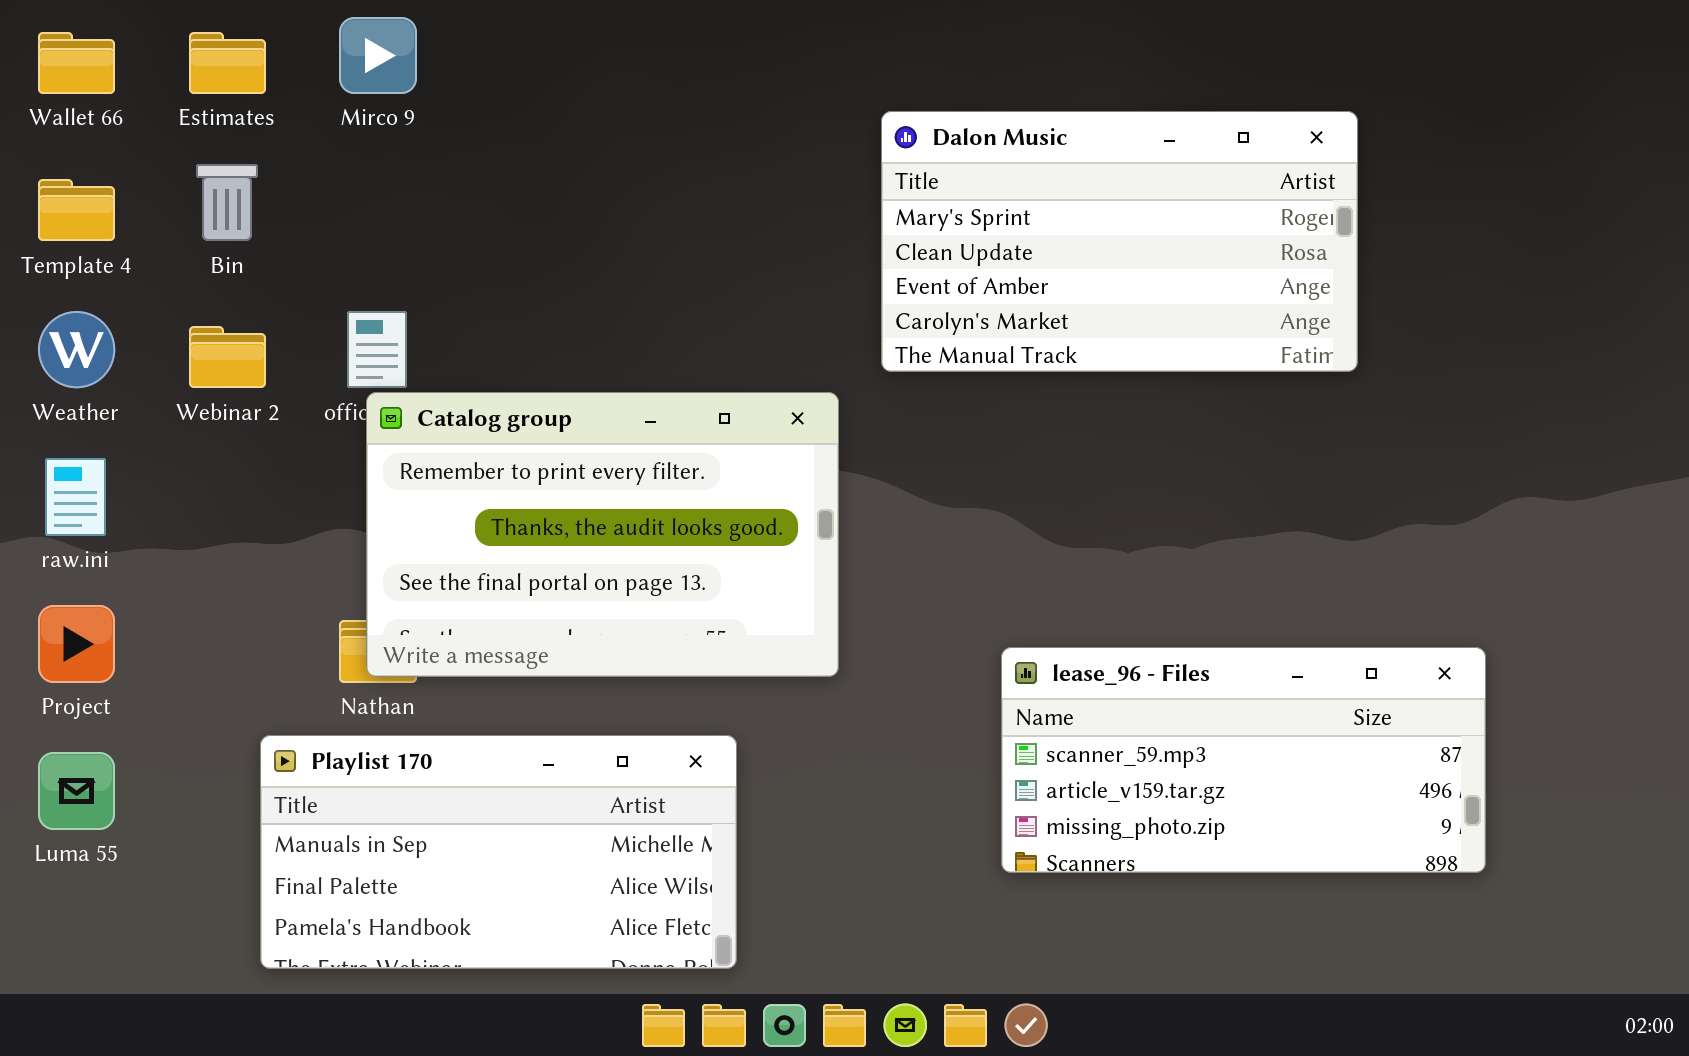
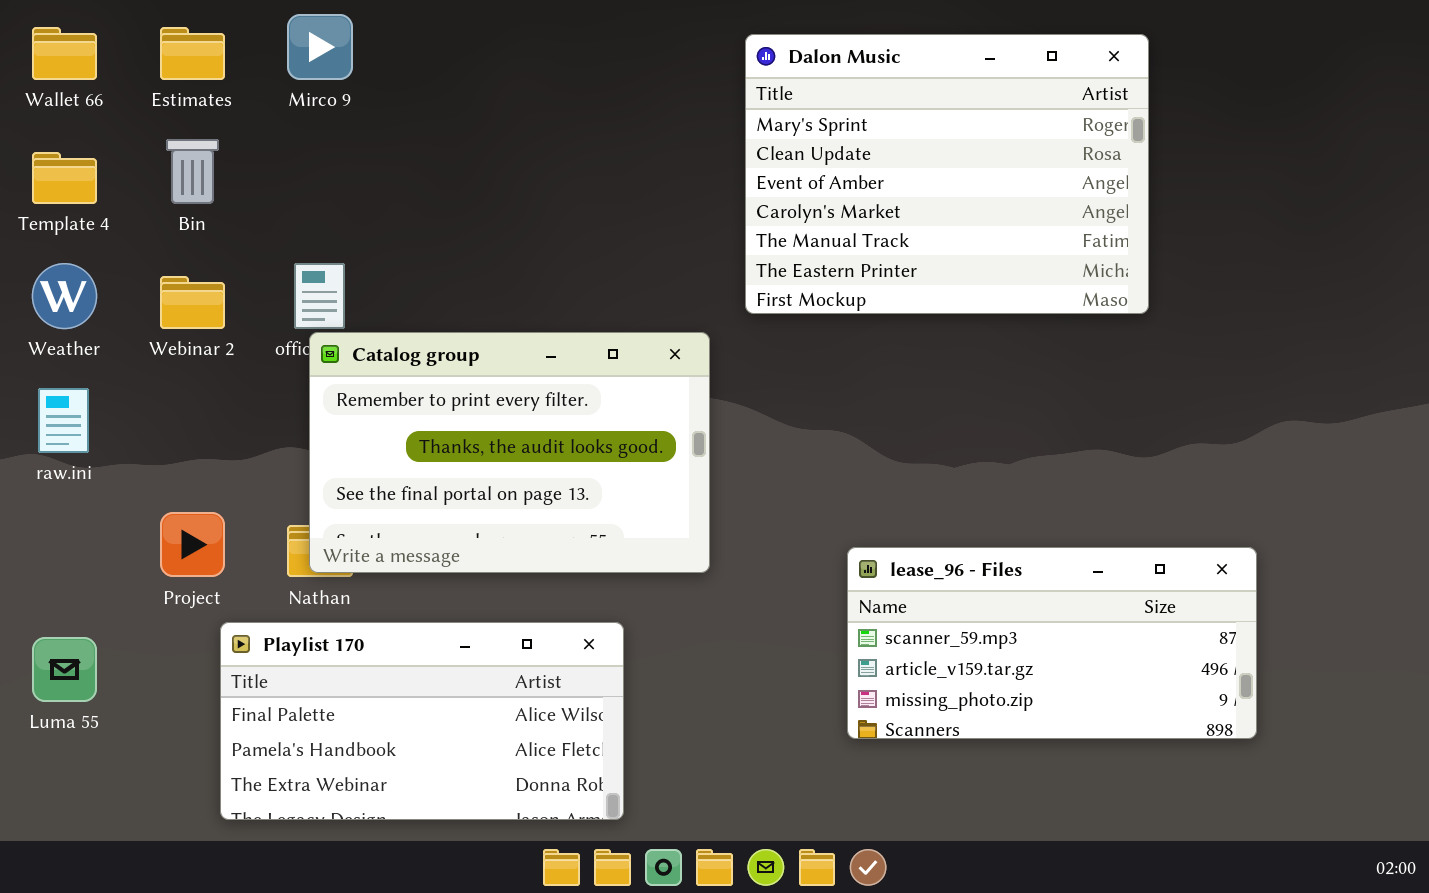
Dalon Music: [881,111,1358,372] -> [745,34,1149,314], resized
Project: [38,605,115,683] -> [160,512,225,577], moved
Playlist 170: [260,735,737,969] -> [220,622,624,820], scrolled down 1 row

